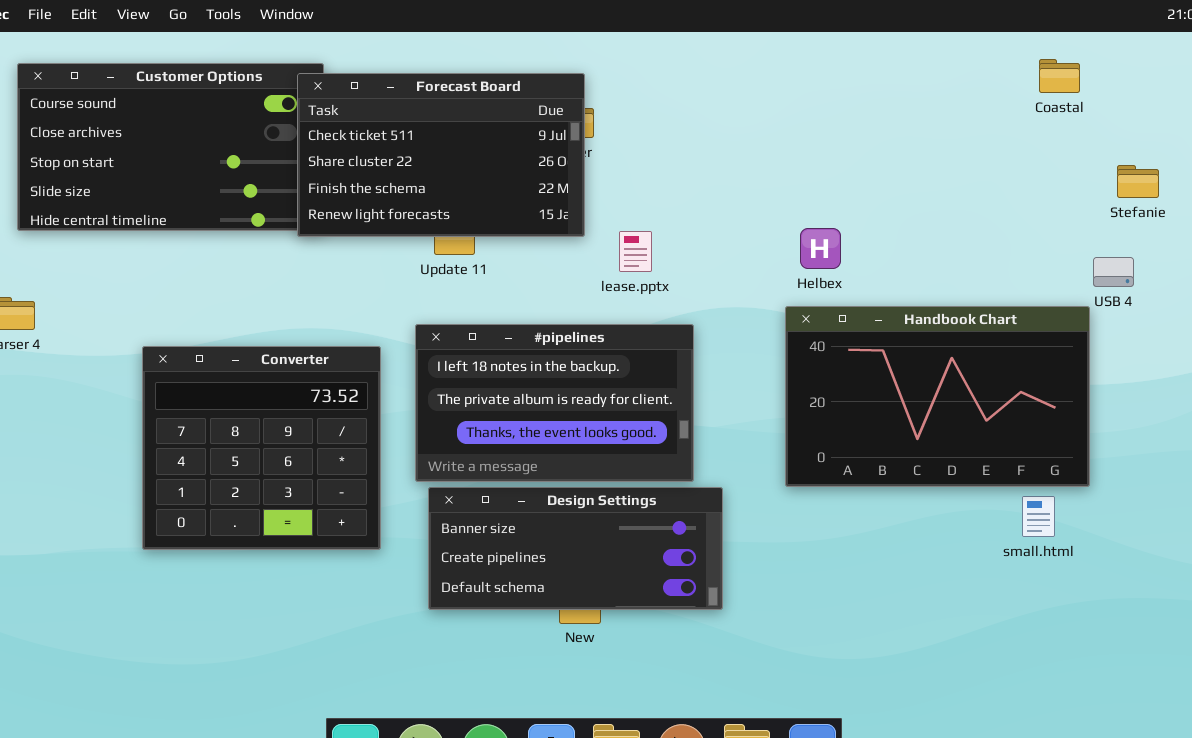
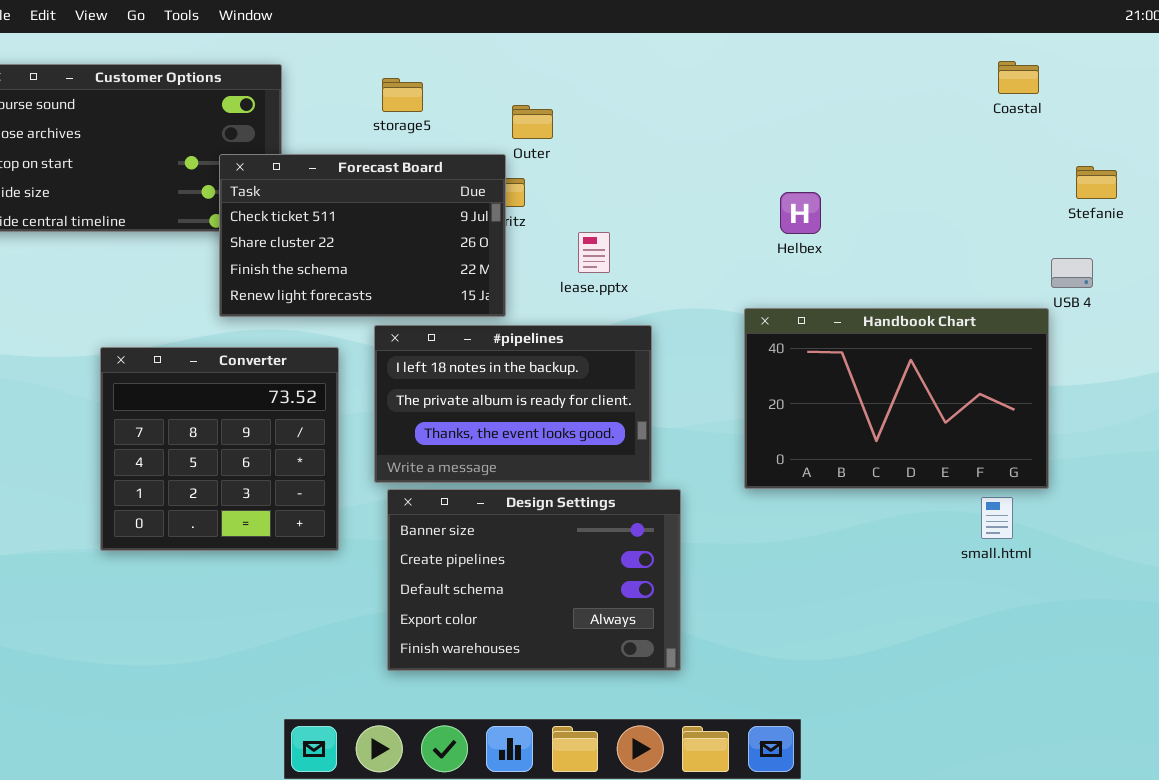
Forecast Board: [297,73,585,237] -> [219,154,506,317], moved
Helbex: [800,228,841,269] -> [780,192,821,234], moved
Design Settings: [428,487,723,610] -> [387,489,681,671], resized

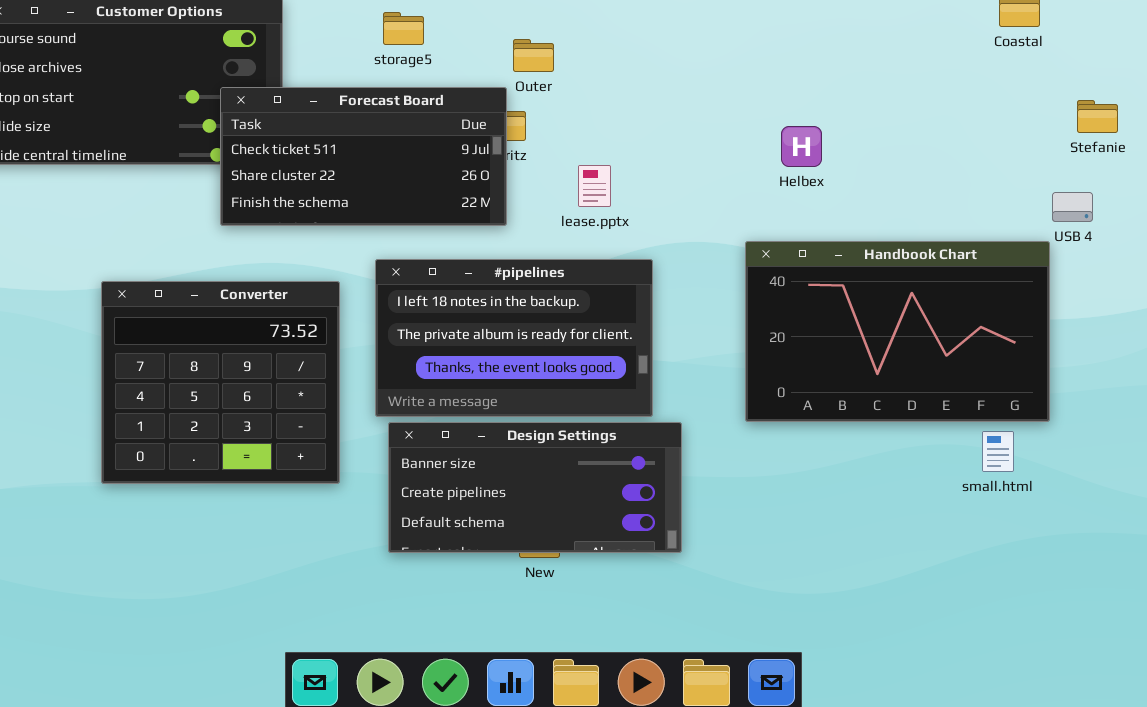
Forecast Board: [219,154,506,317] -> [220,87,507,226], resized
Design Settings: [387,489,681,671] -> [388,422,682,553], resized

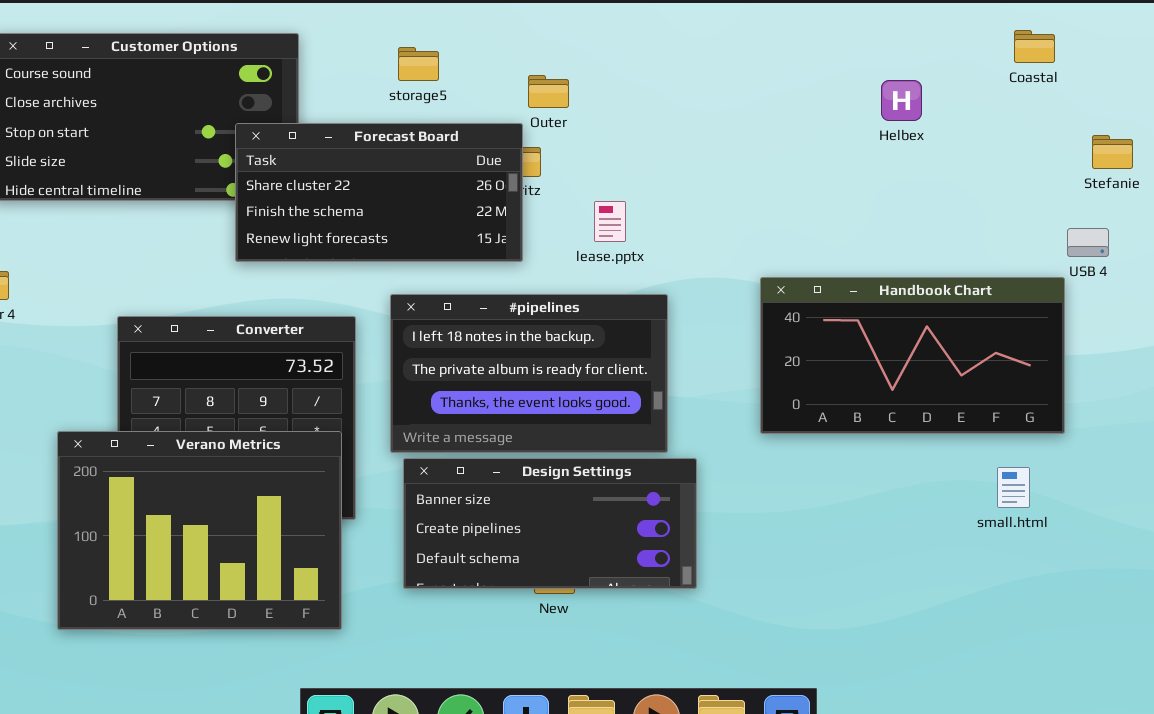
Forecast Board: [220,87,507,226] -> [235,123,523,262], scrolled down 1 row
Helbex: [781,126,822,167] -> [881,80,922,121], moved
Handbook Chart: [745,241,1050,422] -> [760,277,1065,434], resized
Verano Metrics: none -> [57,431,342,630], opened

